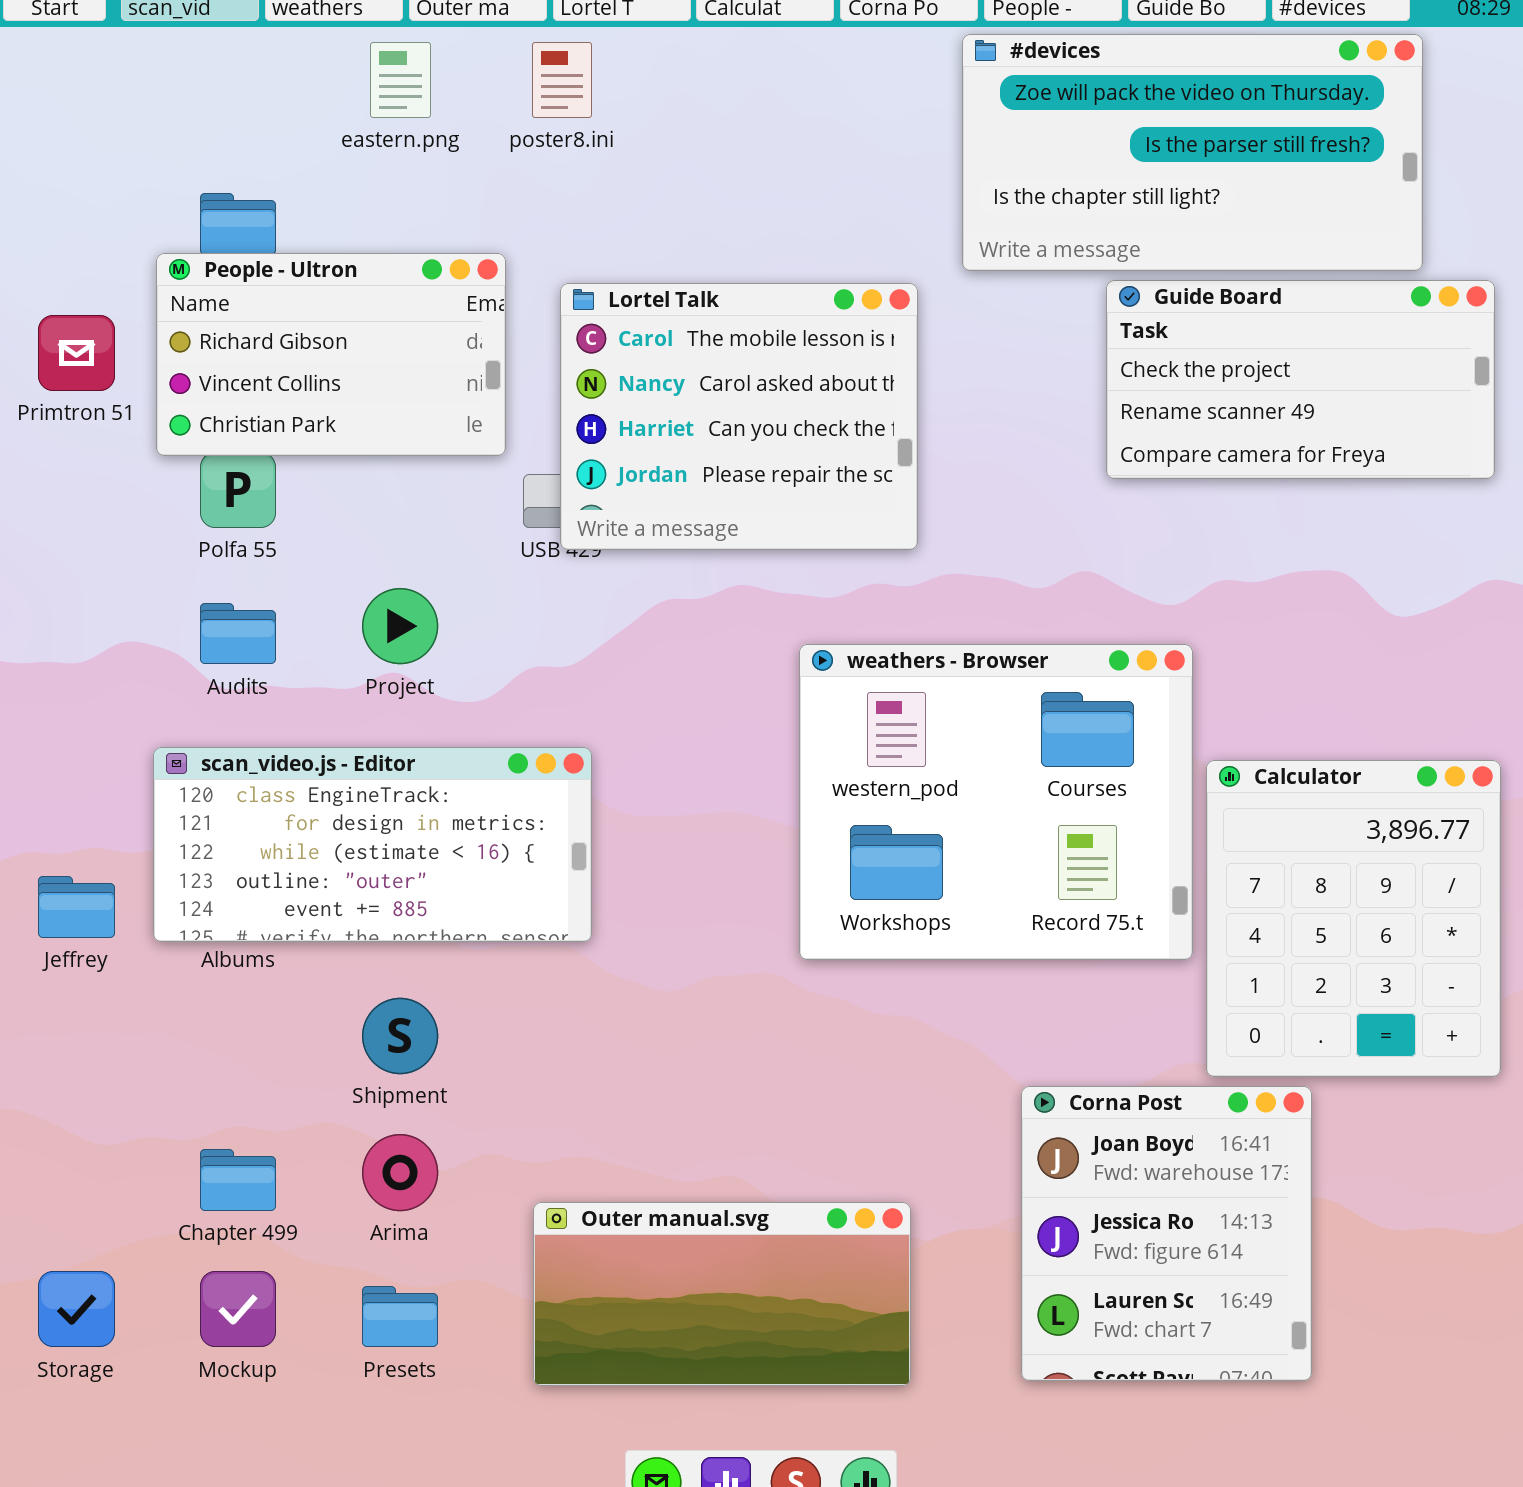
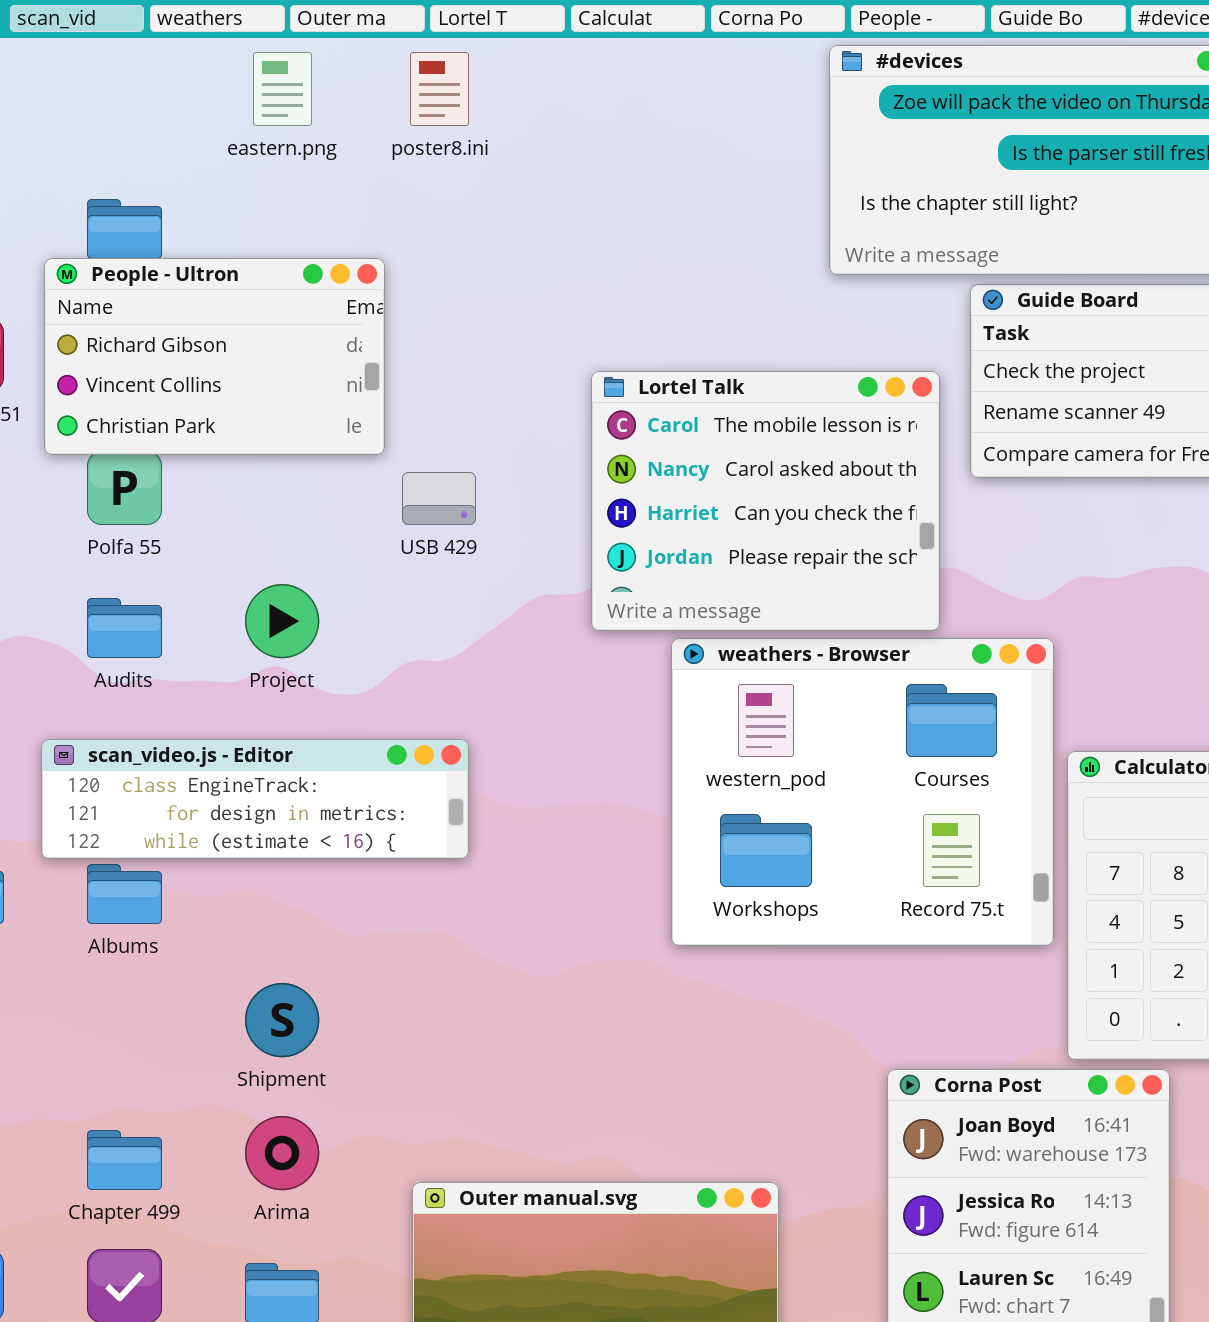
Lortel Talk: [560,283,918,550] -> [591,371,940,631], moved
scan_video.js - Editor: [153,747,592,942] -> [41,739,469,859], resized

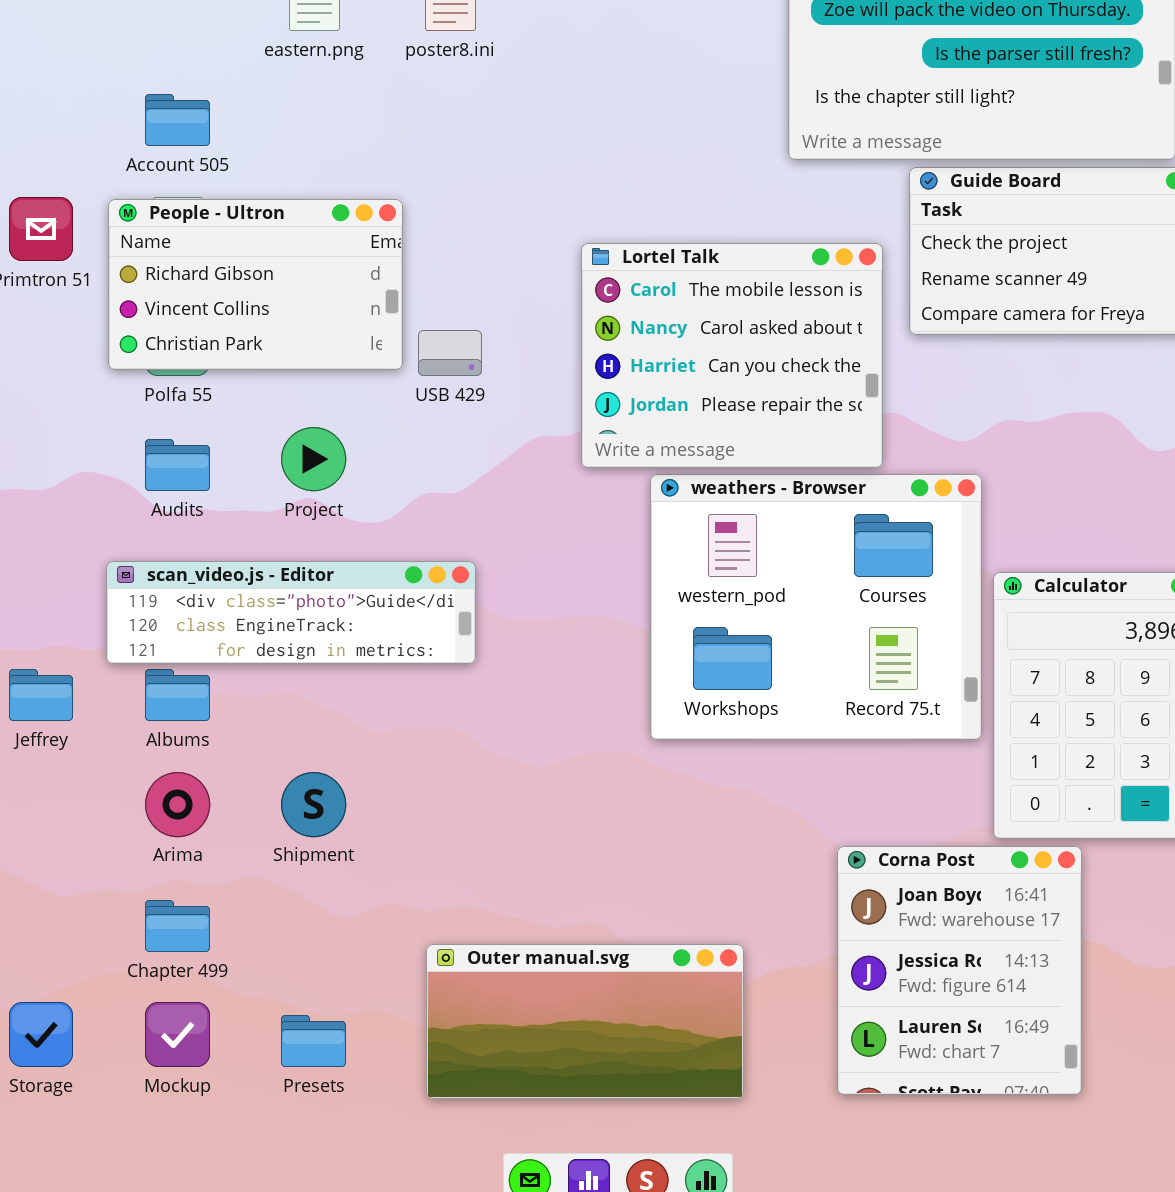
People - Ultron: [44,258,385,455] -> [108,199,403,370], moved
scan_video.js - Editor: [41,739,469,859] -> [106,561,476,664], scrolled up 1 row
Arima: [245,1116,319,1190] -> [145,772,210,837], moved

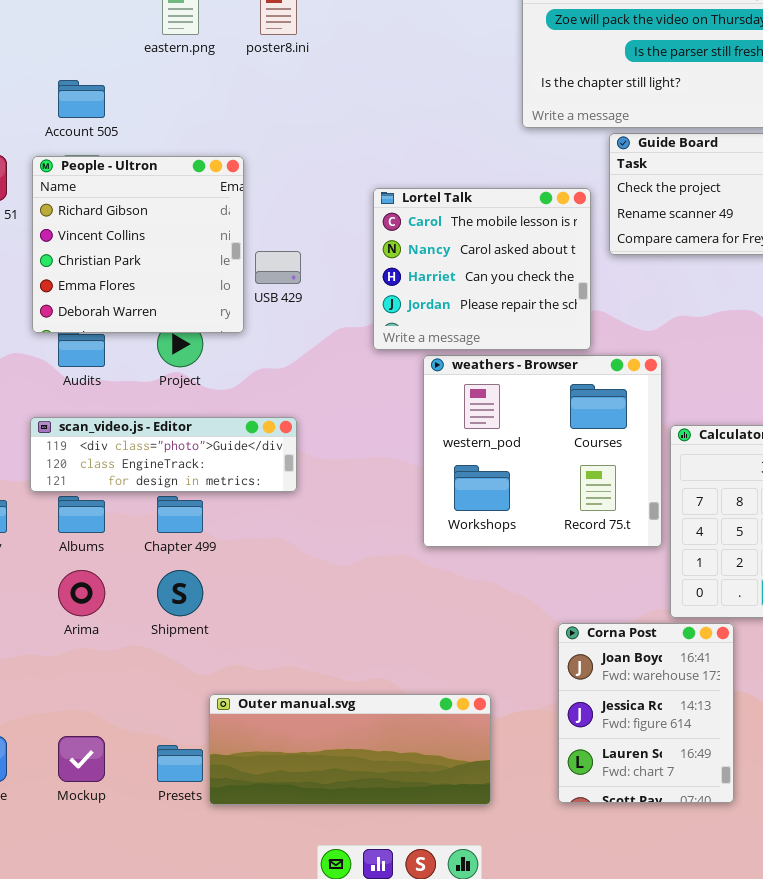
People - Ultron: [108,199,403,370] -> [32,156,244,333], resized
Chapter 499: [145,900,210,952] -> [157,496,203,533], moved
Outer manual.svg: [426,944,744,1099] -> [209,694,491,805], resized

